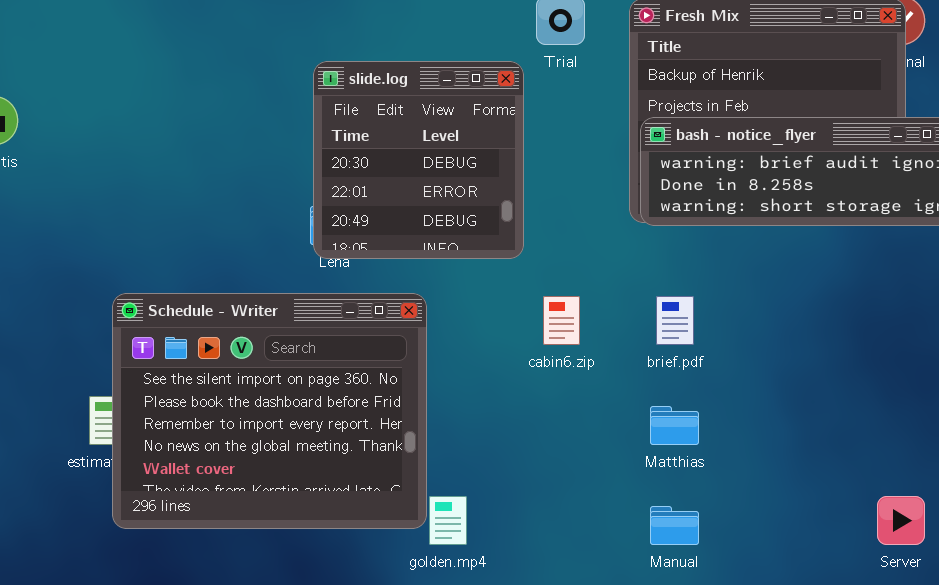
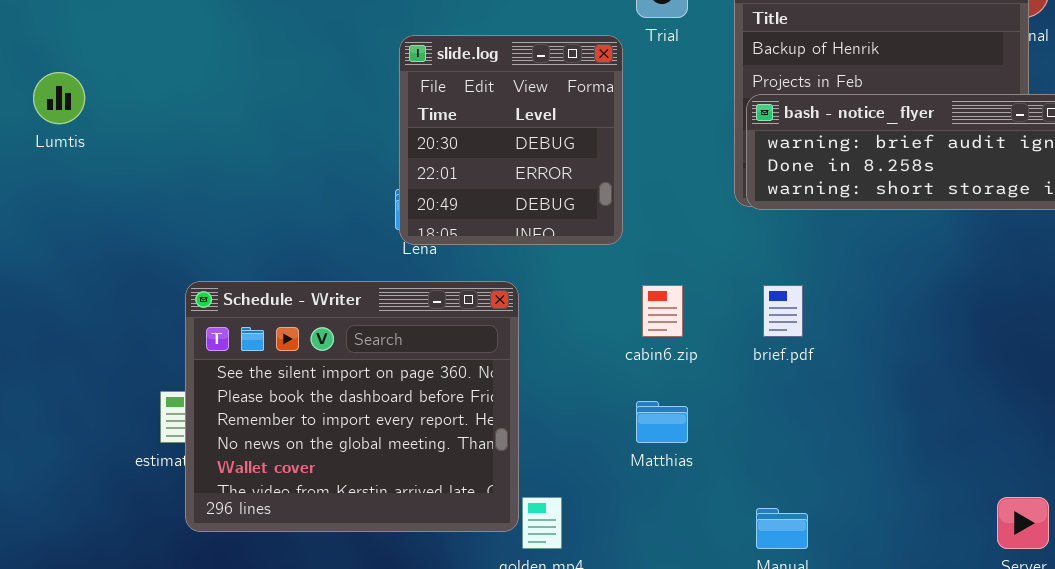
Matthias: [650,406,699,445] -> [636,401,688,443], moved

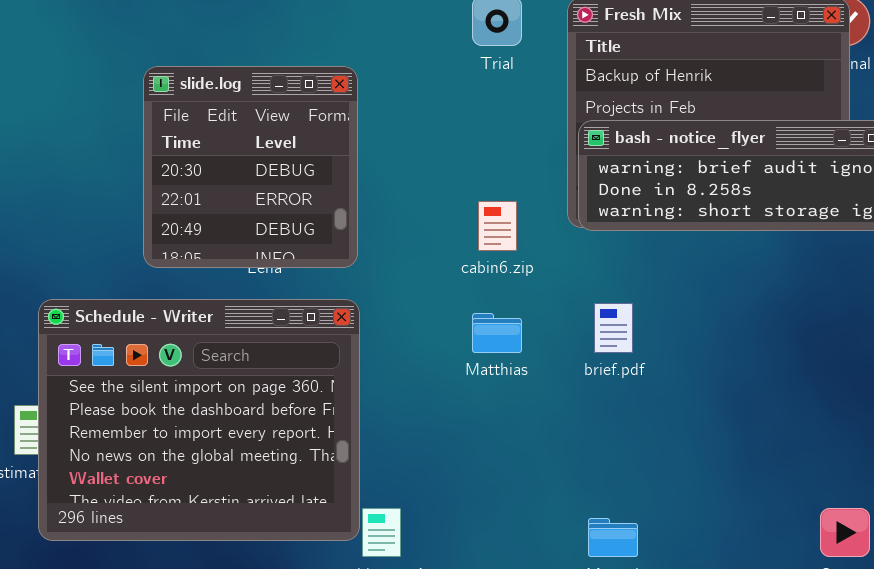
slide.log: [399,35,623,245] -> [143,66,358,268], moved
cabin6.zip: [642,285,683,337] -> [478,201,517,251], moved
Matthias: [636,401,688,443] -> [472,313,522,353], moved

